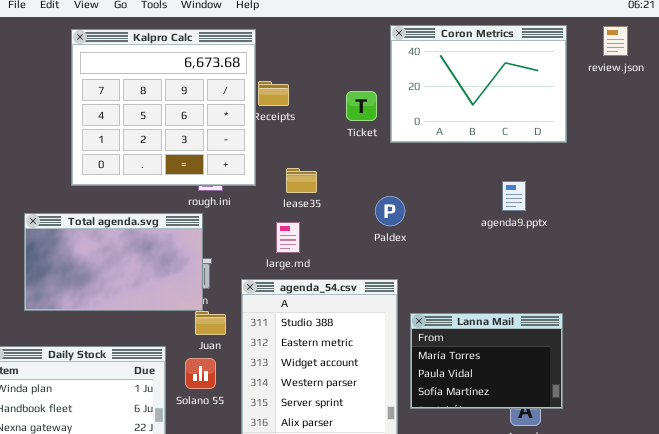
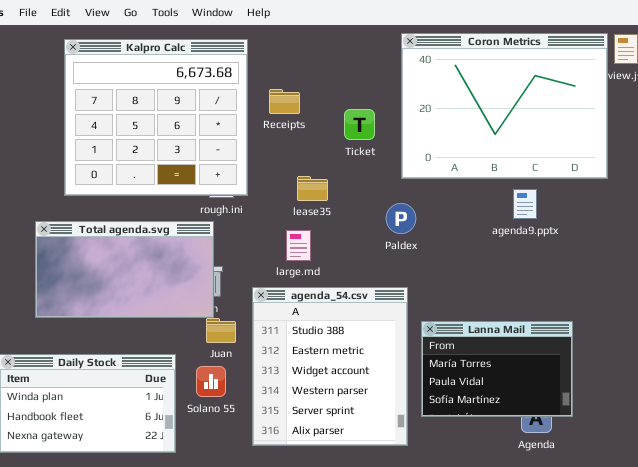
Coron Metrics: [390,25,567,143] -> [401,33,608,179], resized
Kalpro Calc: [71,29,256,186] -> [64,39,248,196], moved
Ticket: [346,91,377,121] -> [344,109,375,140], moved

